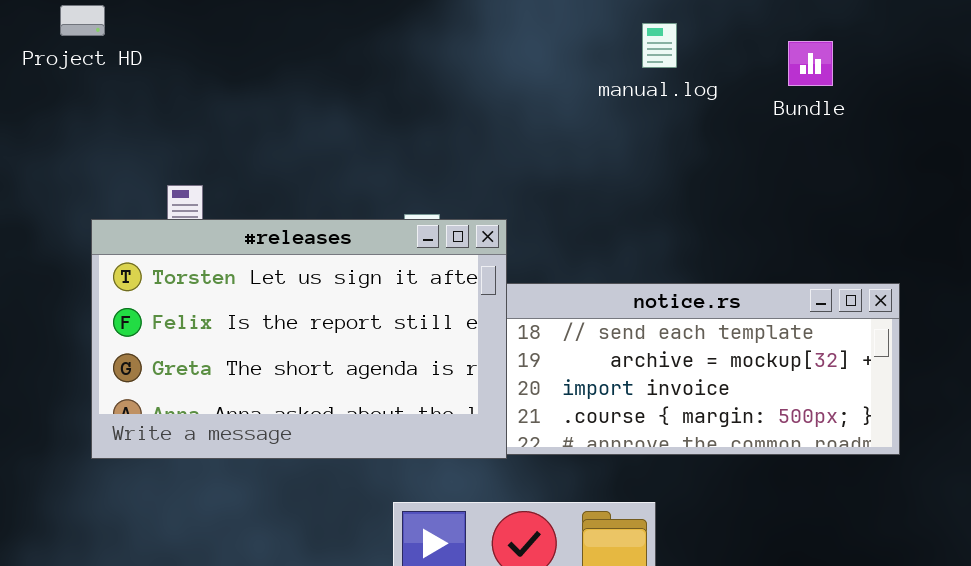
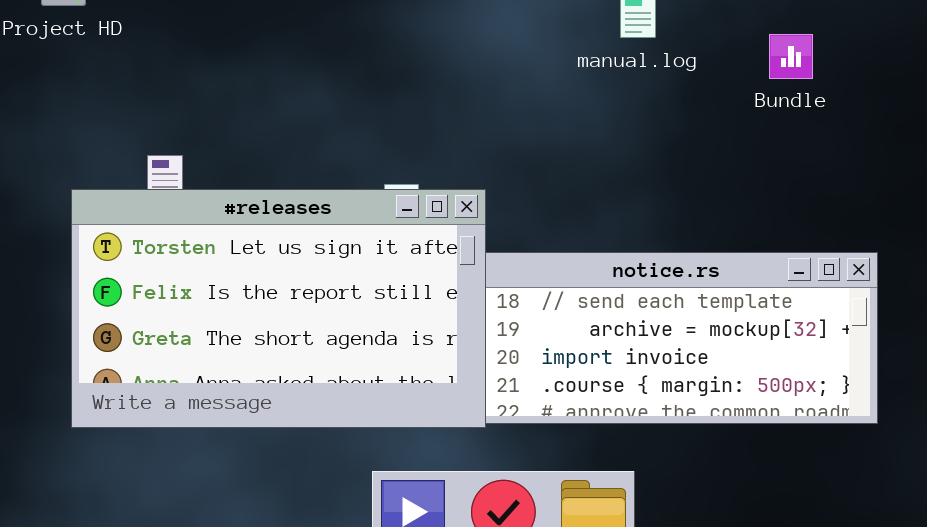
Bundle: [788,41,833,86] -> [769,34,813,79], moved

